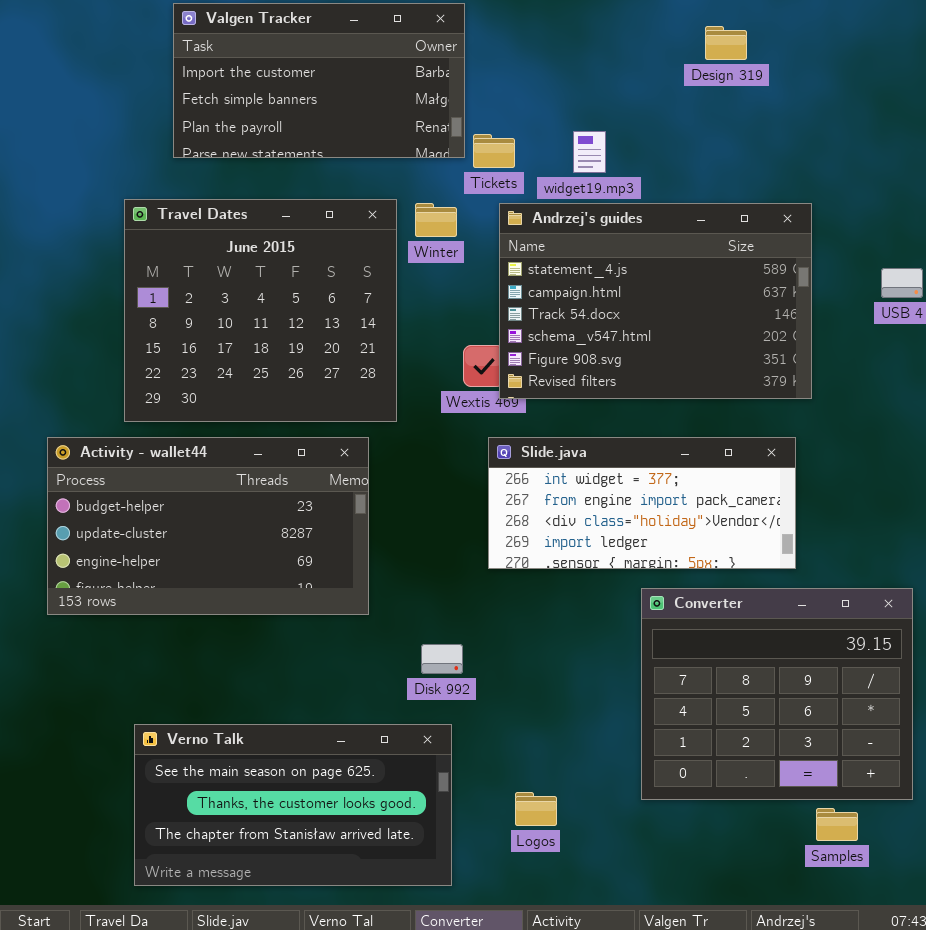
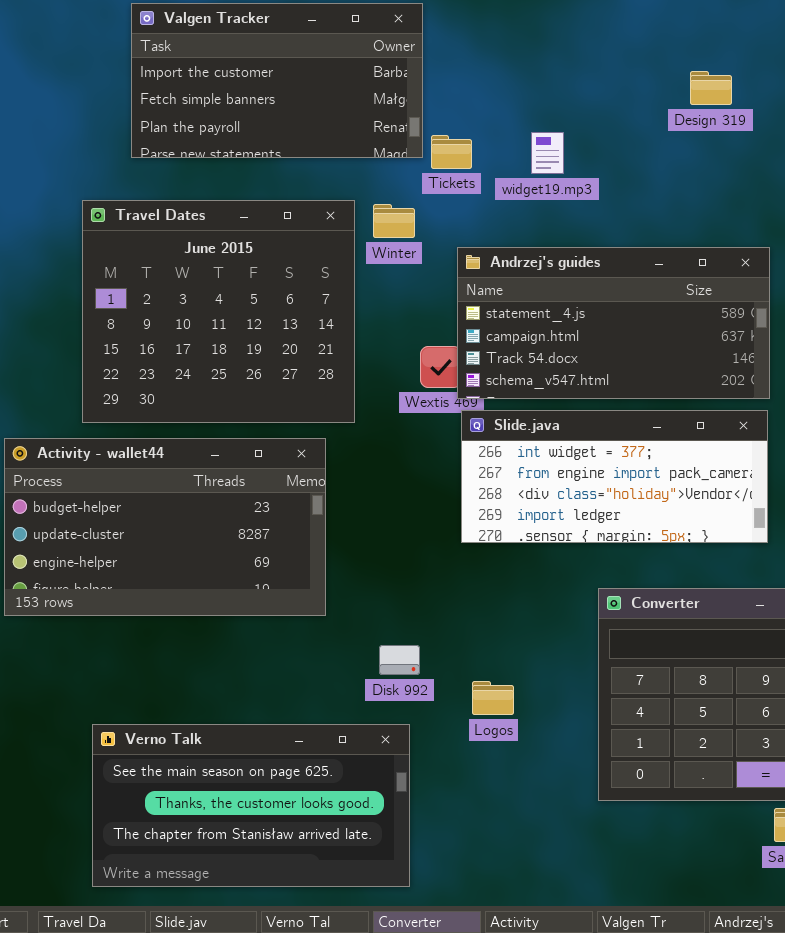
Design 319: [705,26,747,60] -> [690,71,732,105], moved
Andrzej's guides: [499,203,812,399] -> [457,247,770,399], resized
Slide.java: [488,437,796,569] -> [461,410,768,543], moved
Logos: [515,792,557,826] -> [472,681,514,715], moved

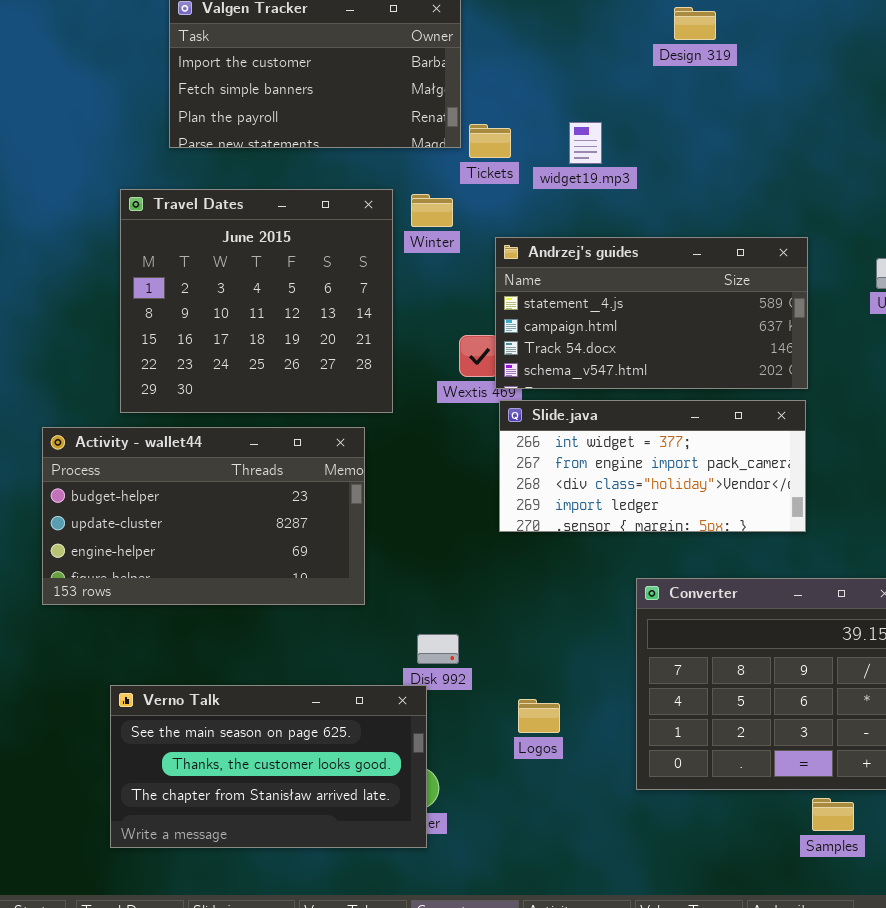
Design 319: [690,71,732,105] -> [674,7,716,40], moved
Logos: [472,681,514,715] -> [518,699,560,733], moved
Verno Talk: [92,724,410,887] -> [110,685,427,848], moved

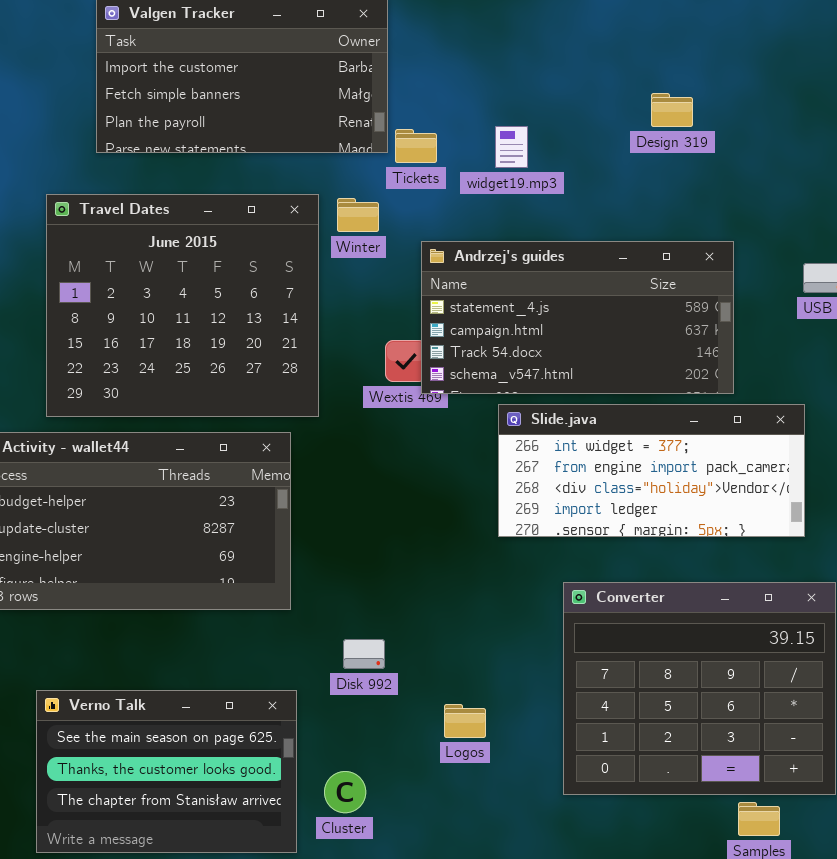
Design 319: [674,7,716,40] -> [651,93,693,127], moved
Slide.java: [499,400,806,532] -> [498,404,805,537], moved
Verno Talk: [110,685,427,848] -> [36,690,297,853], resized

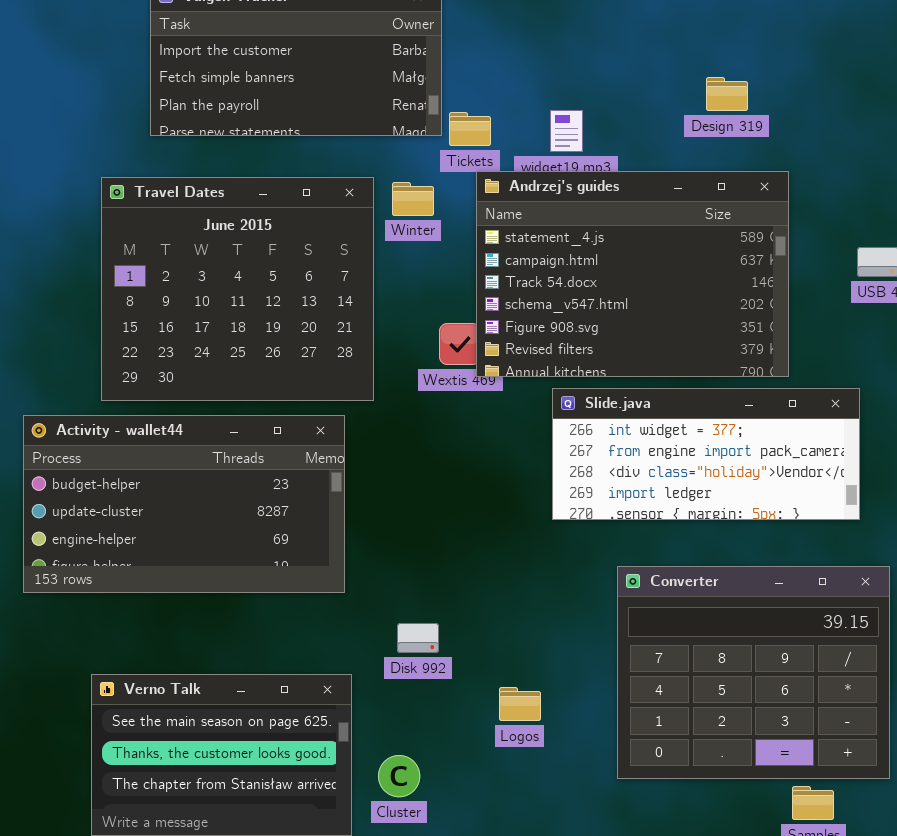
Andrzej's guides: [421,241,734,394] -> [476,171,789,377], resized

